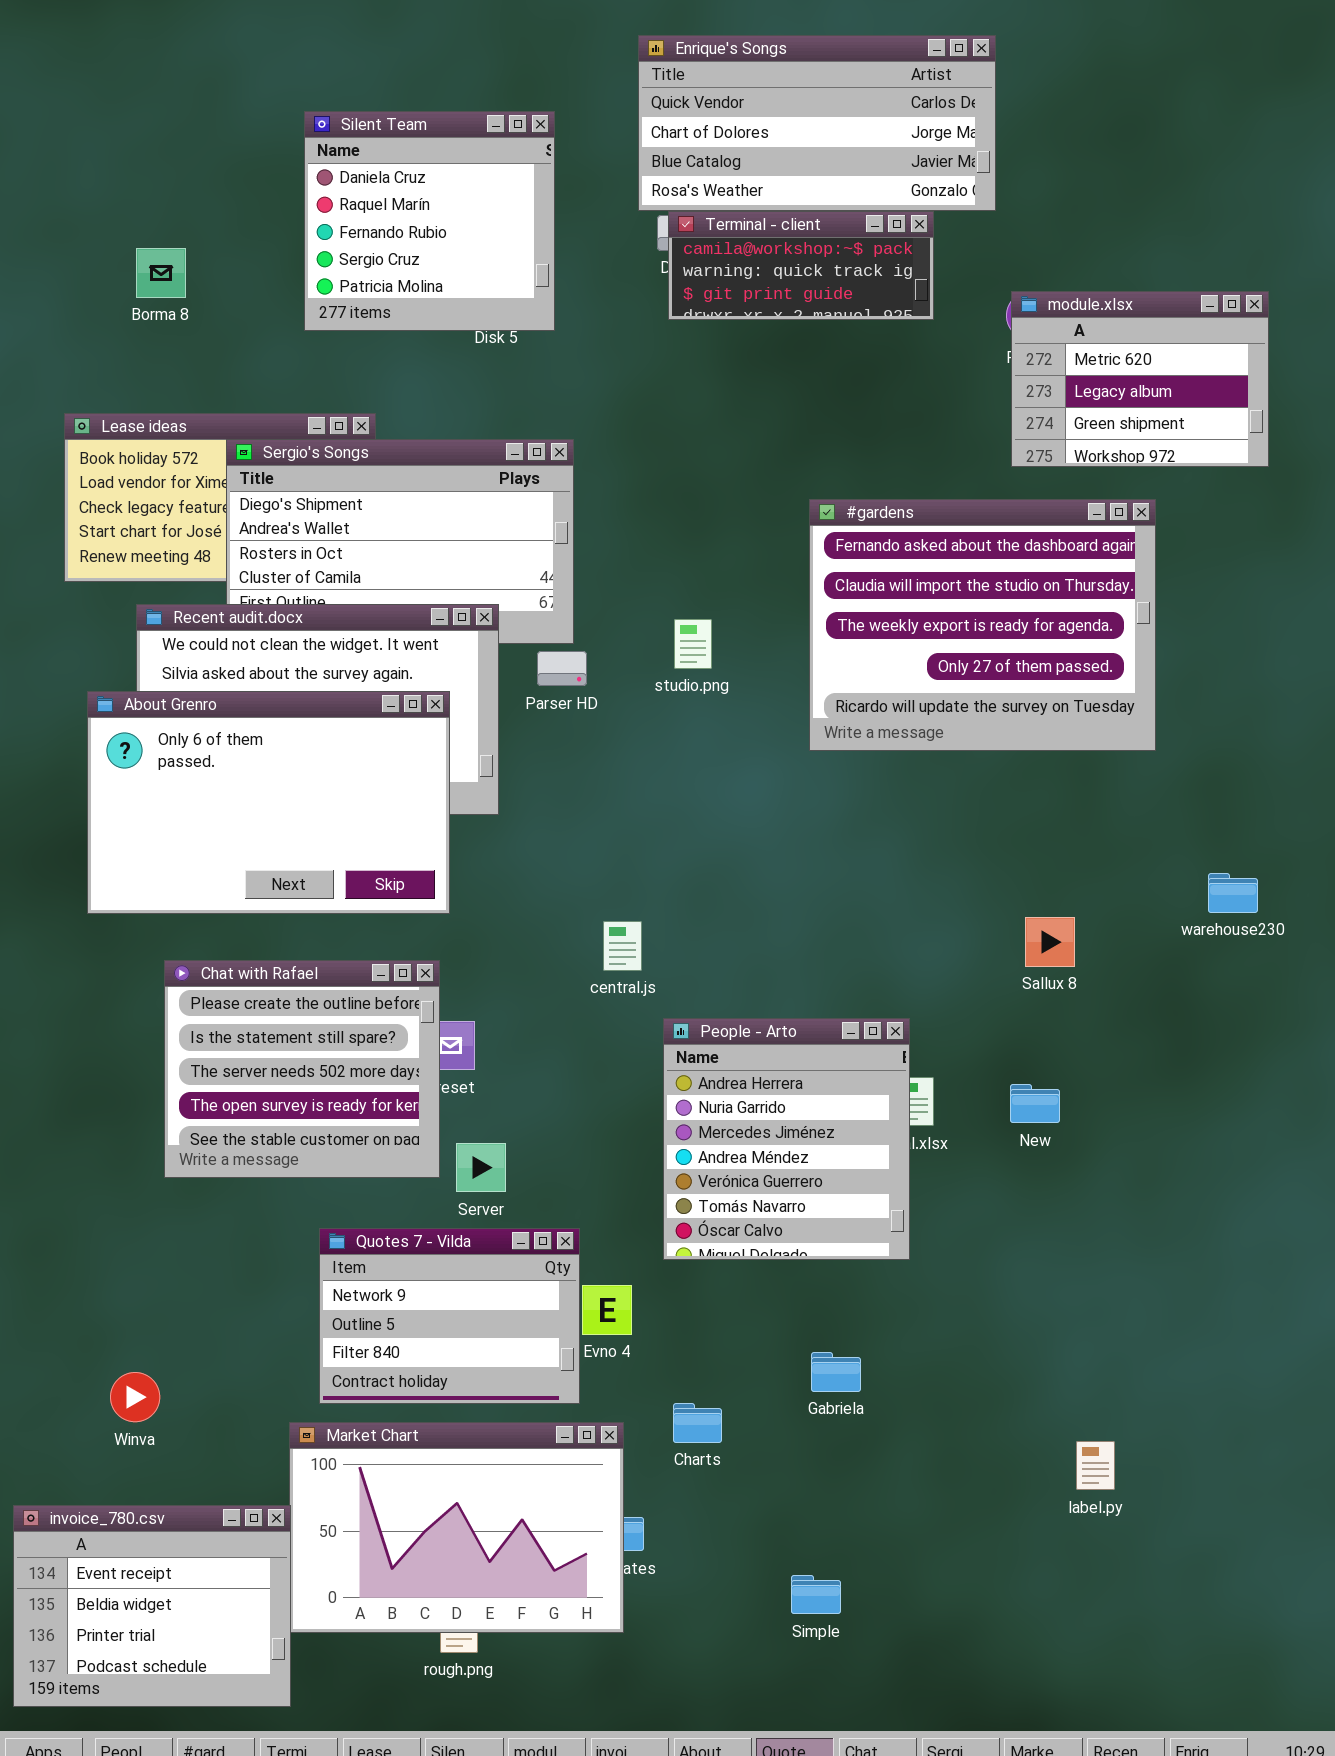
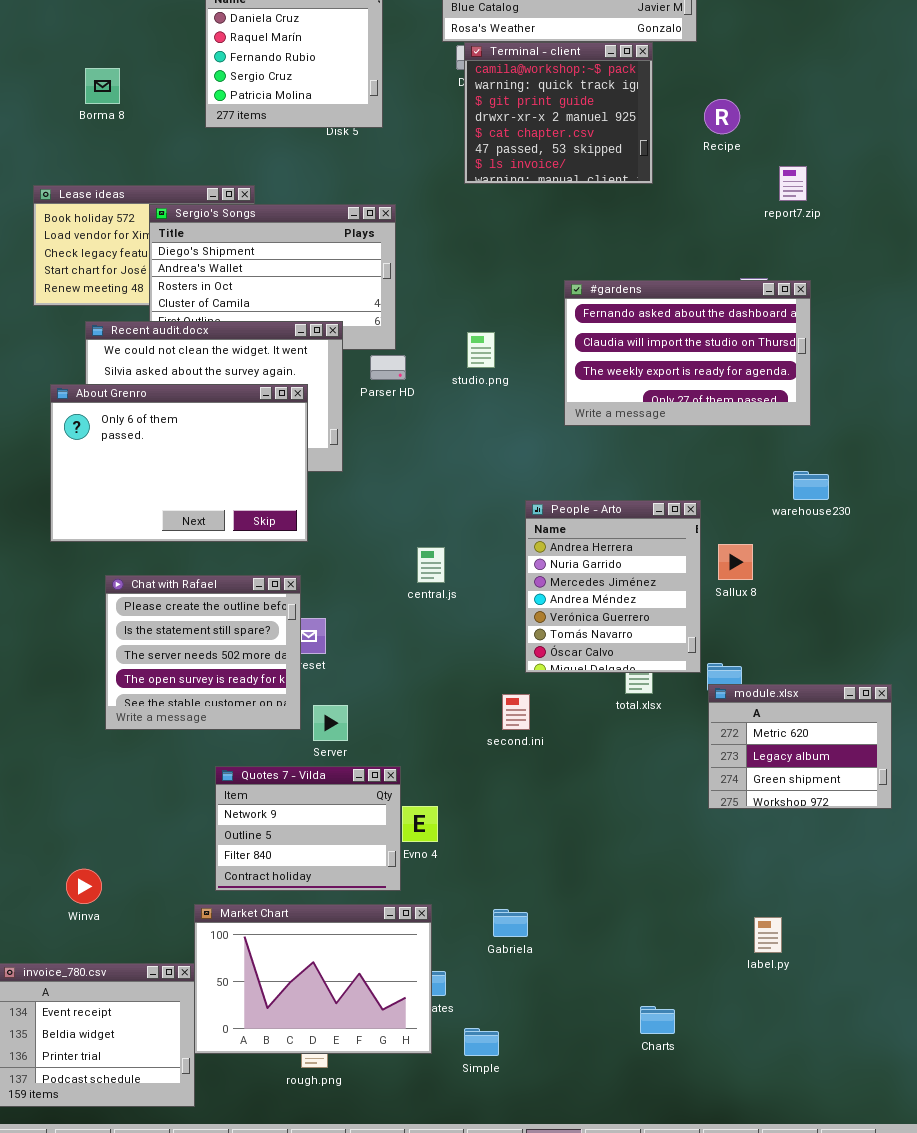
Terminal - client: [668,211,934,320] -> [464,42,653,184], resized
module.xlsx: [1011,291,1269,467] -> [708,684,892,809], moved
#gardens: [809,499,1156,751] -> [564,280,811,426], resized
warehouse230: [1208,873,1258,913] -> [793,471,829,500], moved
People - Arto: [663,1018,910,1260] -> [525,500,701,673], moved
Gabriela: [811,1352,861,1392] -> [493,909,528,937], moved
Charts: [673,1403,722,1443] -> [640,1006,675,1034], moved
Simple: [791,1575,841,1614] -> [464,1028,499,1056], moved

